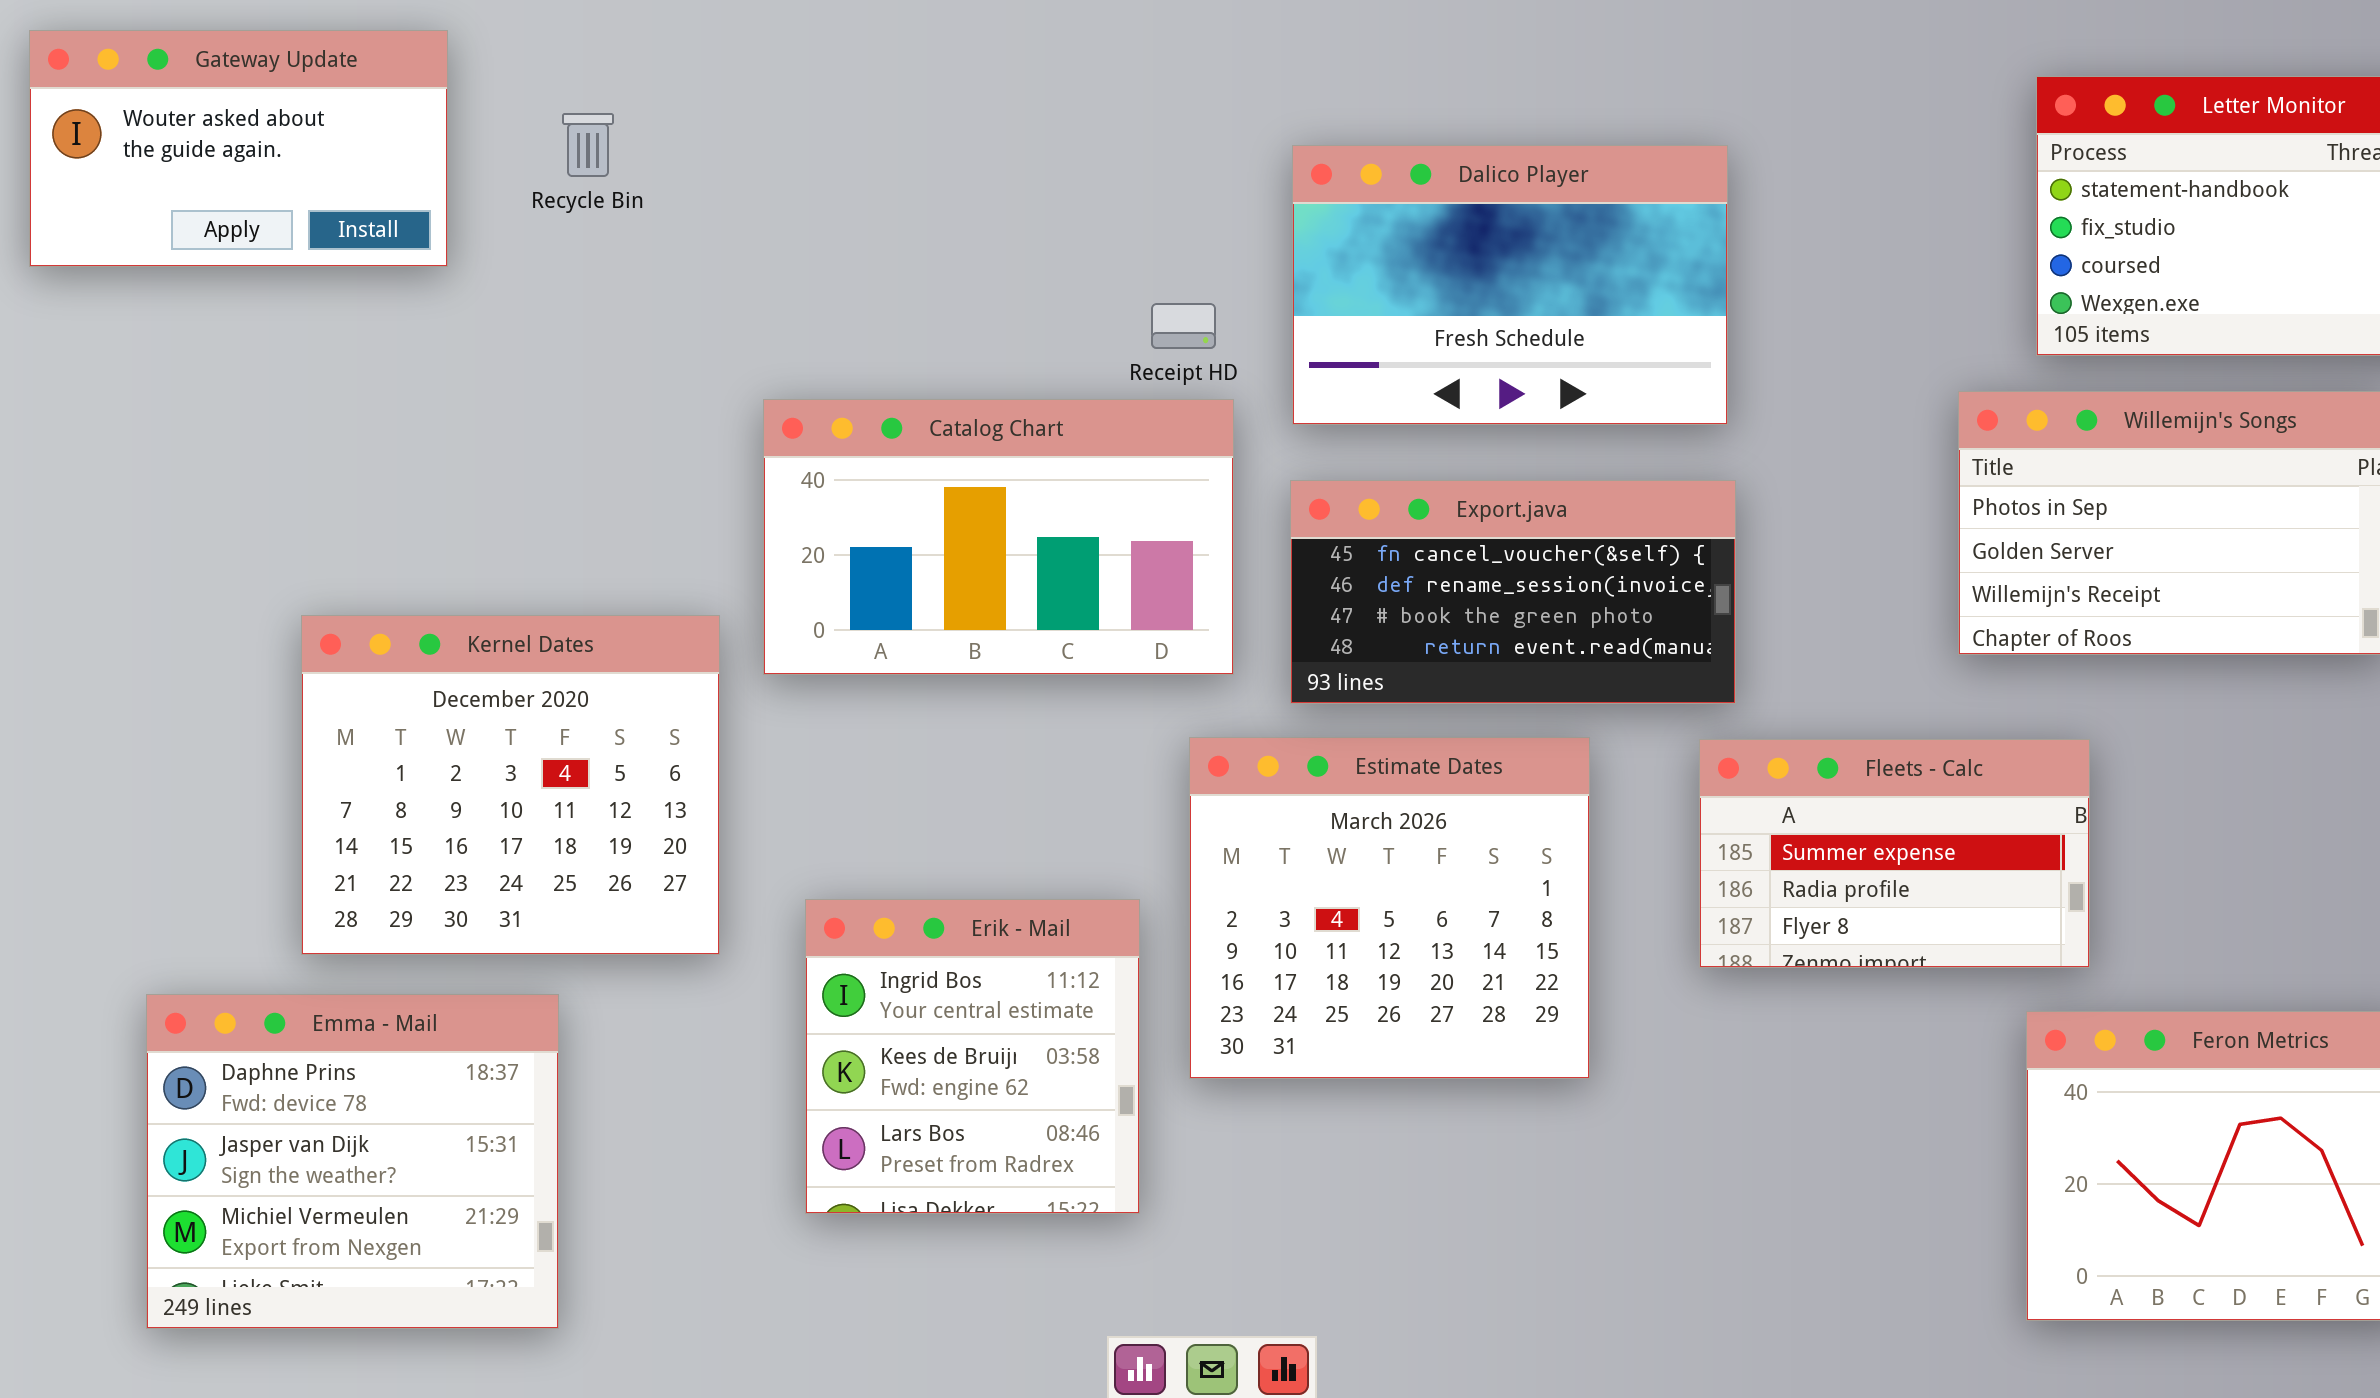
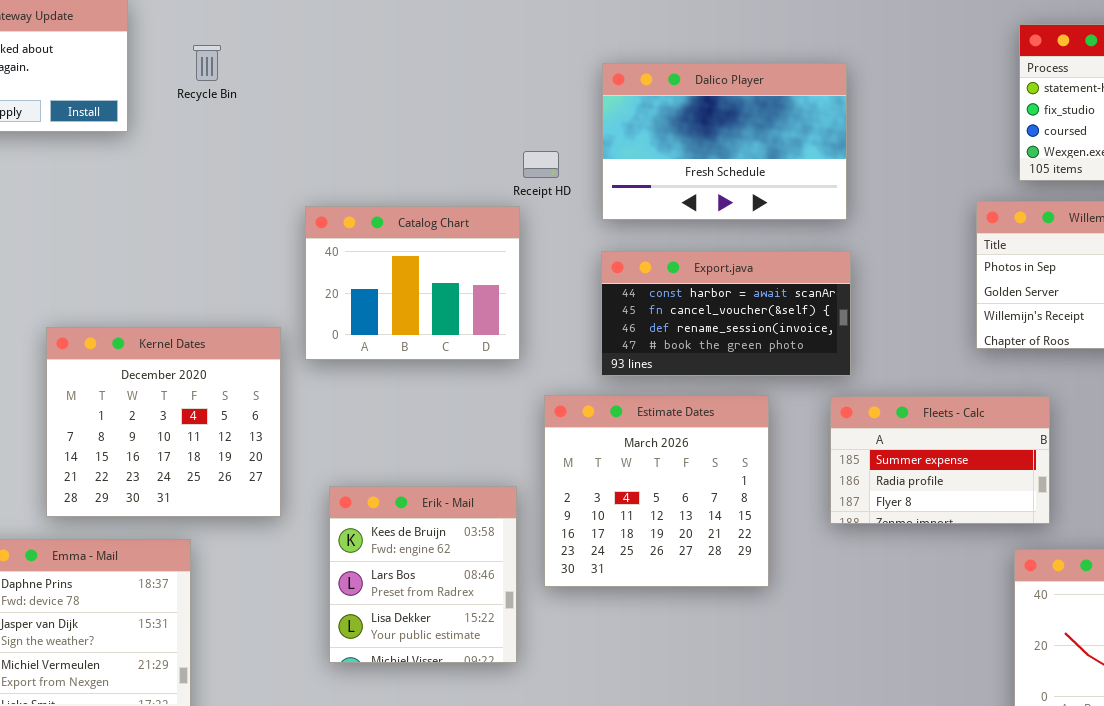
Catalog Chart: [763,399,1234,675] -> [305,206,520,360], resized
Export.java: [1290,480,1736,704] -> [601,251,851,376], scrolled up 1 row
Erik - Mail: [805,899,1140,1214] -> [329,486,517,663], scrolled down 1 row

